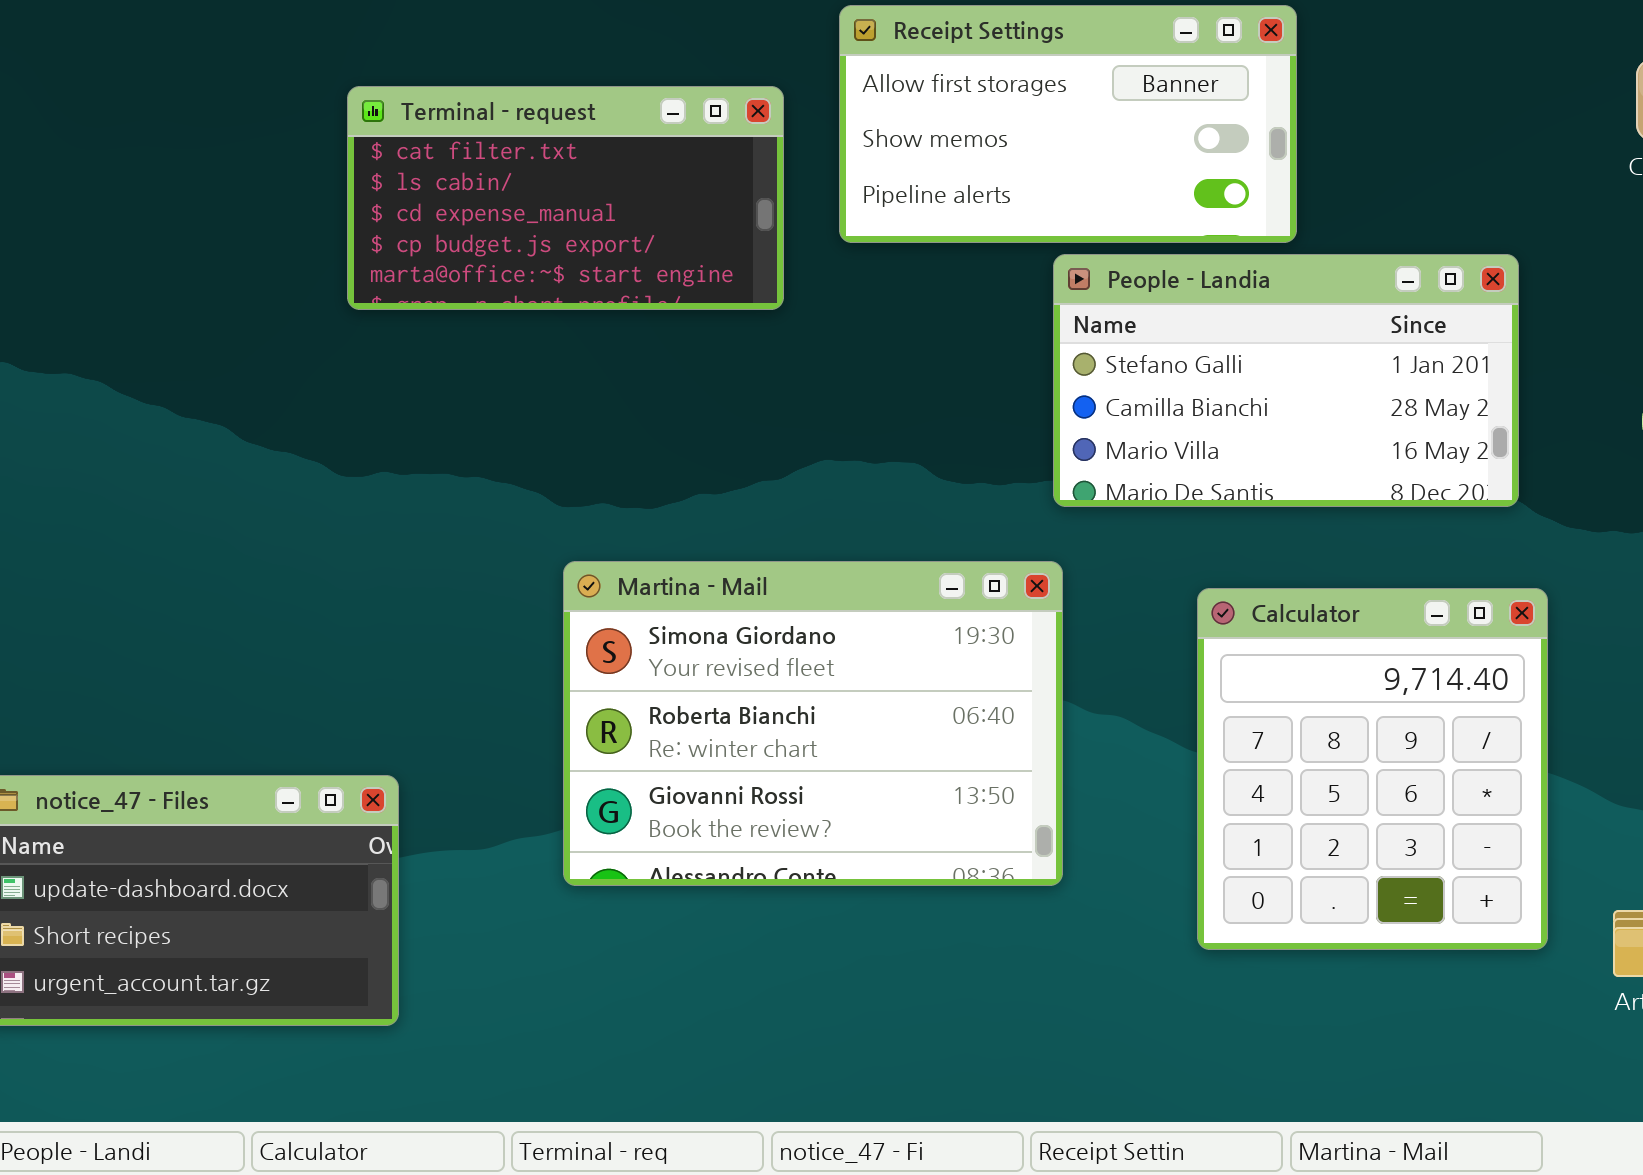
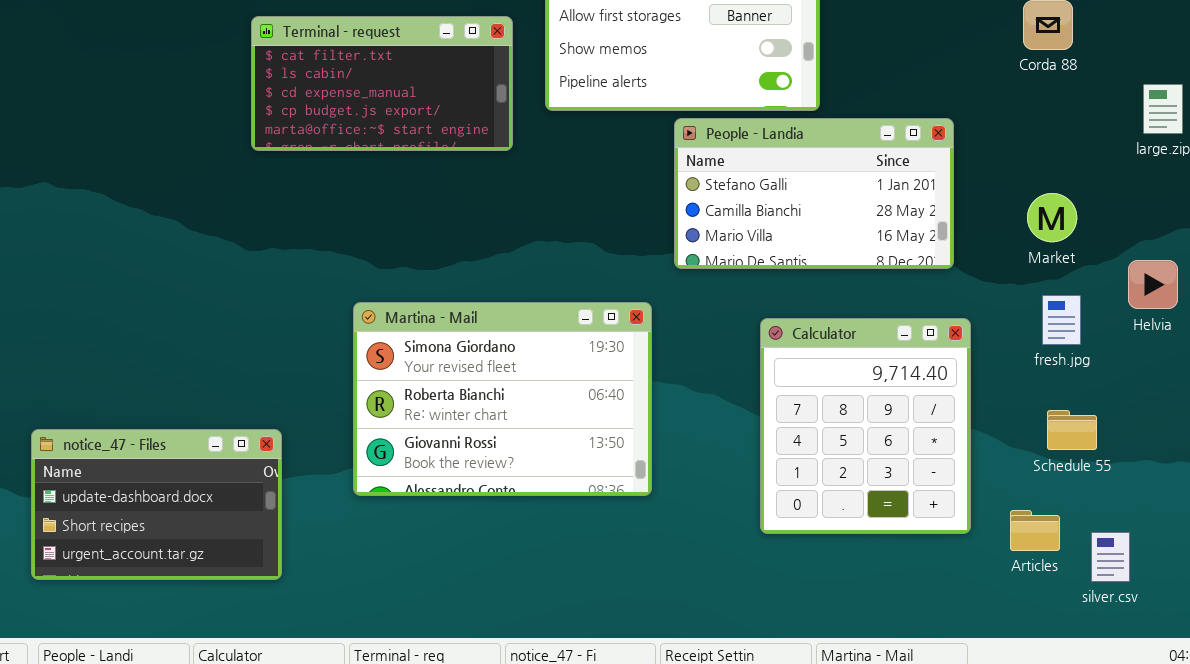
Martina - Mail: [563,561,1063,886] -> [353,302,652,496], moved

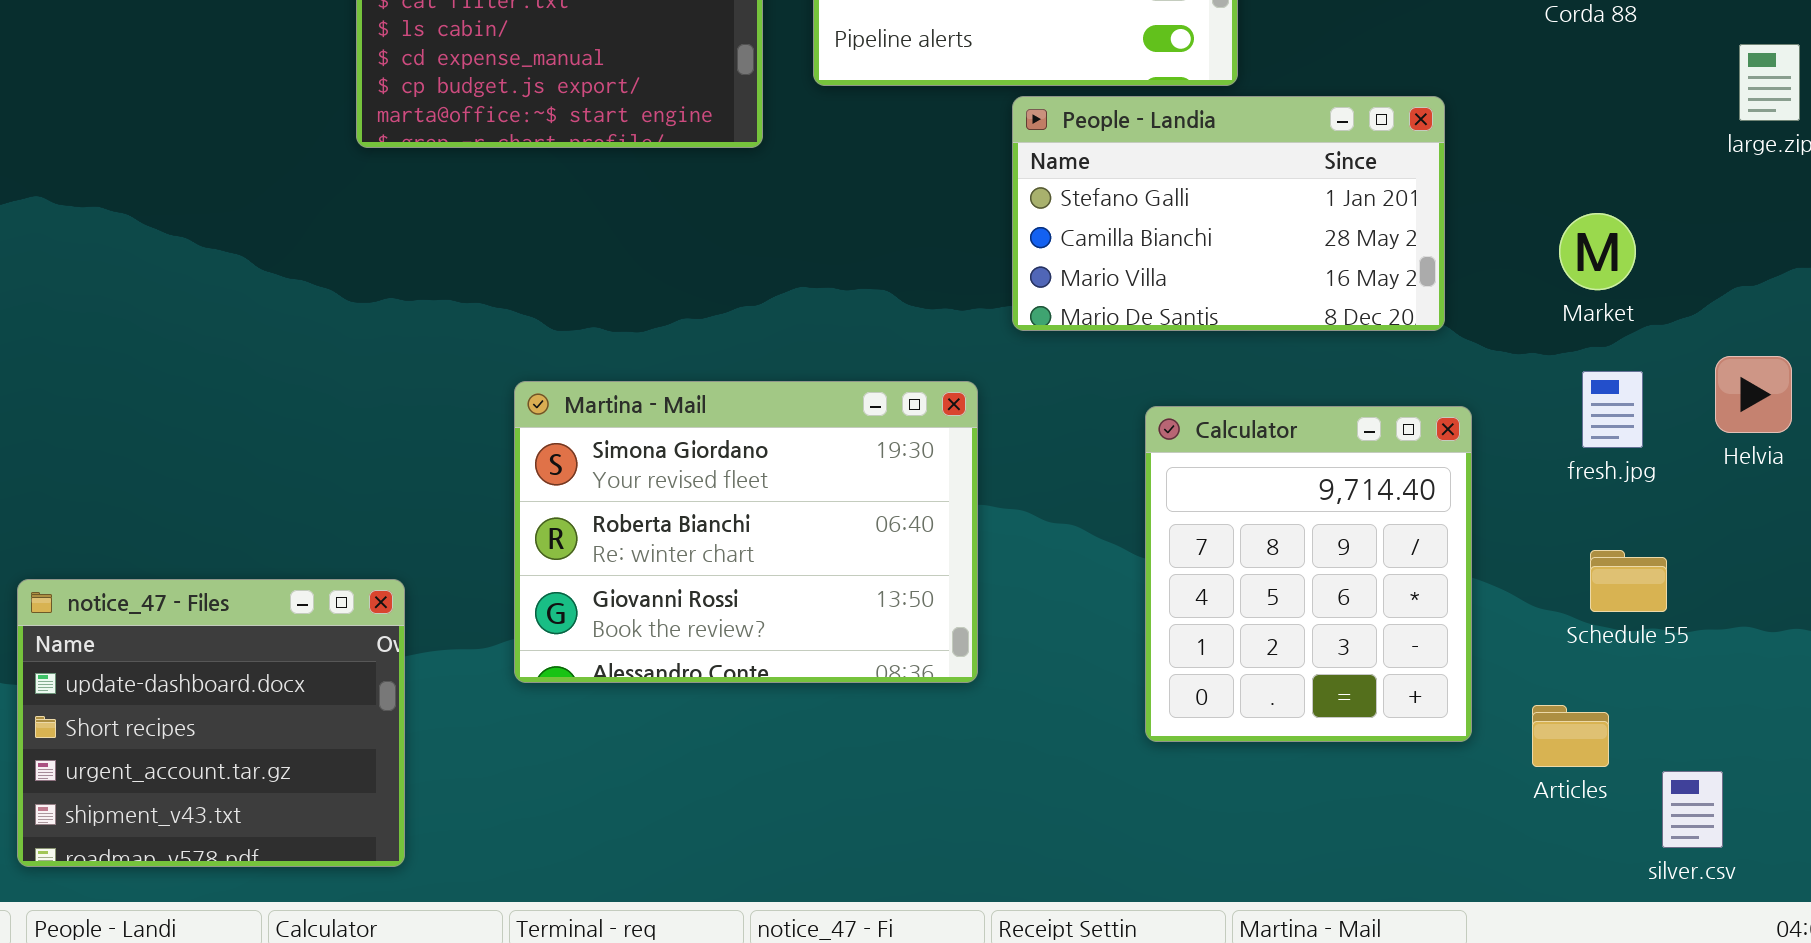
Helvia: [1128,260,1178,309] -> [1715,356,1792,433], moved
notice_47 - Files: [31,429,282,580] -> [17,579,405,867], resized
silver.csv: [1091,532,1130,582] -> [1662,771,1723,848], moved

